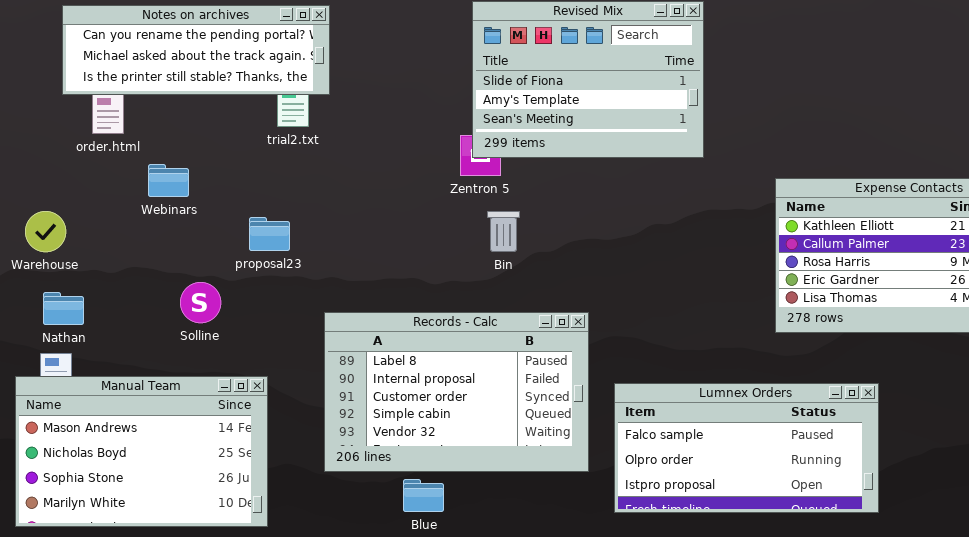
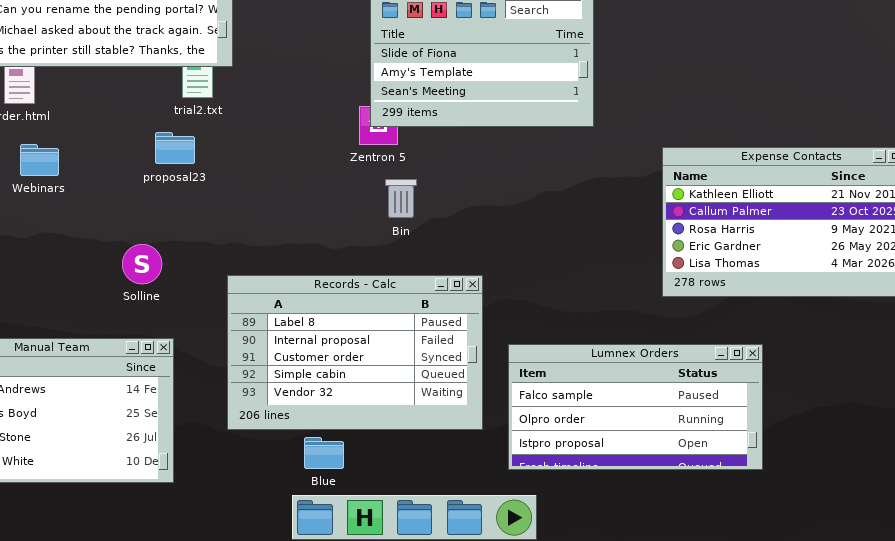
Webinars: [148,164,189,197] -> [20,144,59,176], moved
proposal23: [249,217,290,251] -> [155,132,195,164], moved
Solline: [180,282,221,323] -> [122,244,162,284], moved

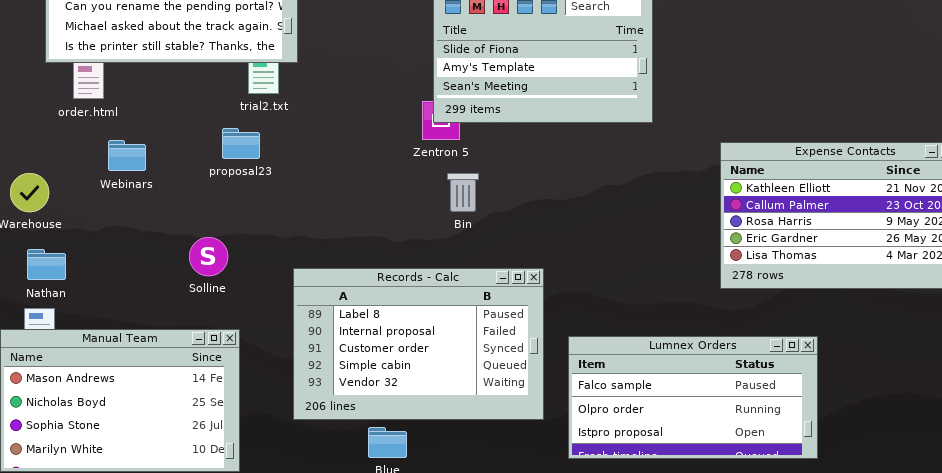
Webinars: [20,144,59,176] -> [108,140,146,171], moved

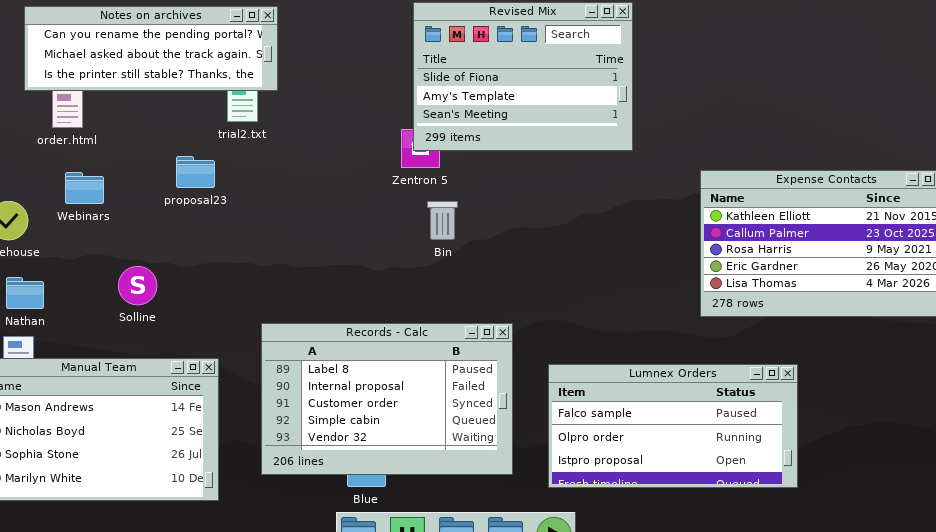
proposal23: [222,128,260,159] -> [176,156,215,188], moved
Webinars: [108,140,146,171] -> [65,172,104,204], moved
Solline: [189,237,228,276] -> [118,266,157,305], moved
Records - Calc: [293,268,544,420] -> [261,323,513,475], moved

